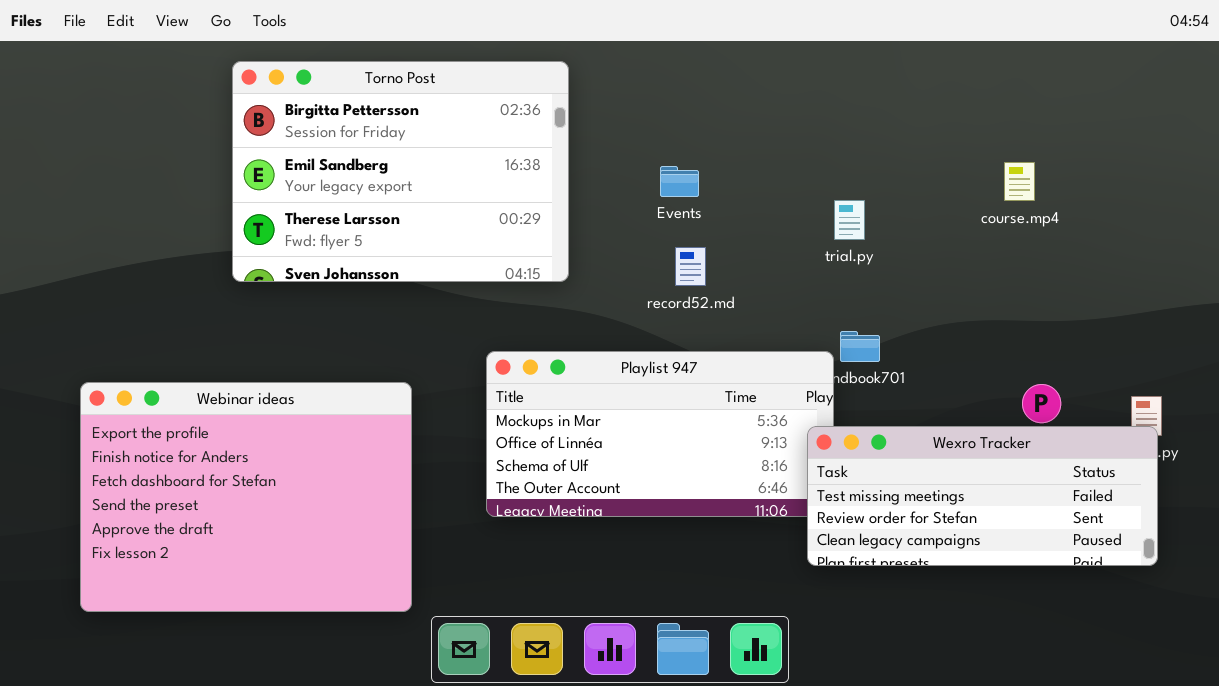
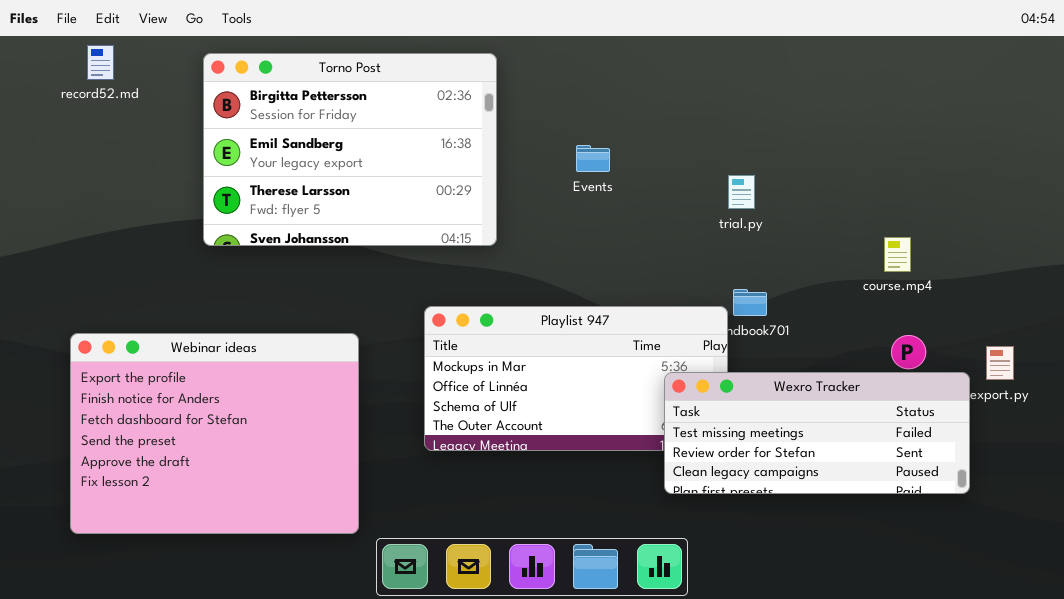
course.mp4: [1004,162,1035,201] -> [884,237,911,272], moved
record52.md: [675,247,706,286] -> [87,45,114,80], moved
Wexro Tracker: [807,426,1158,566] -> [664,372,970,494], moved

